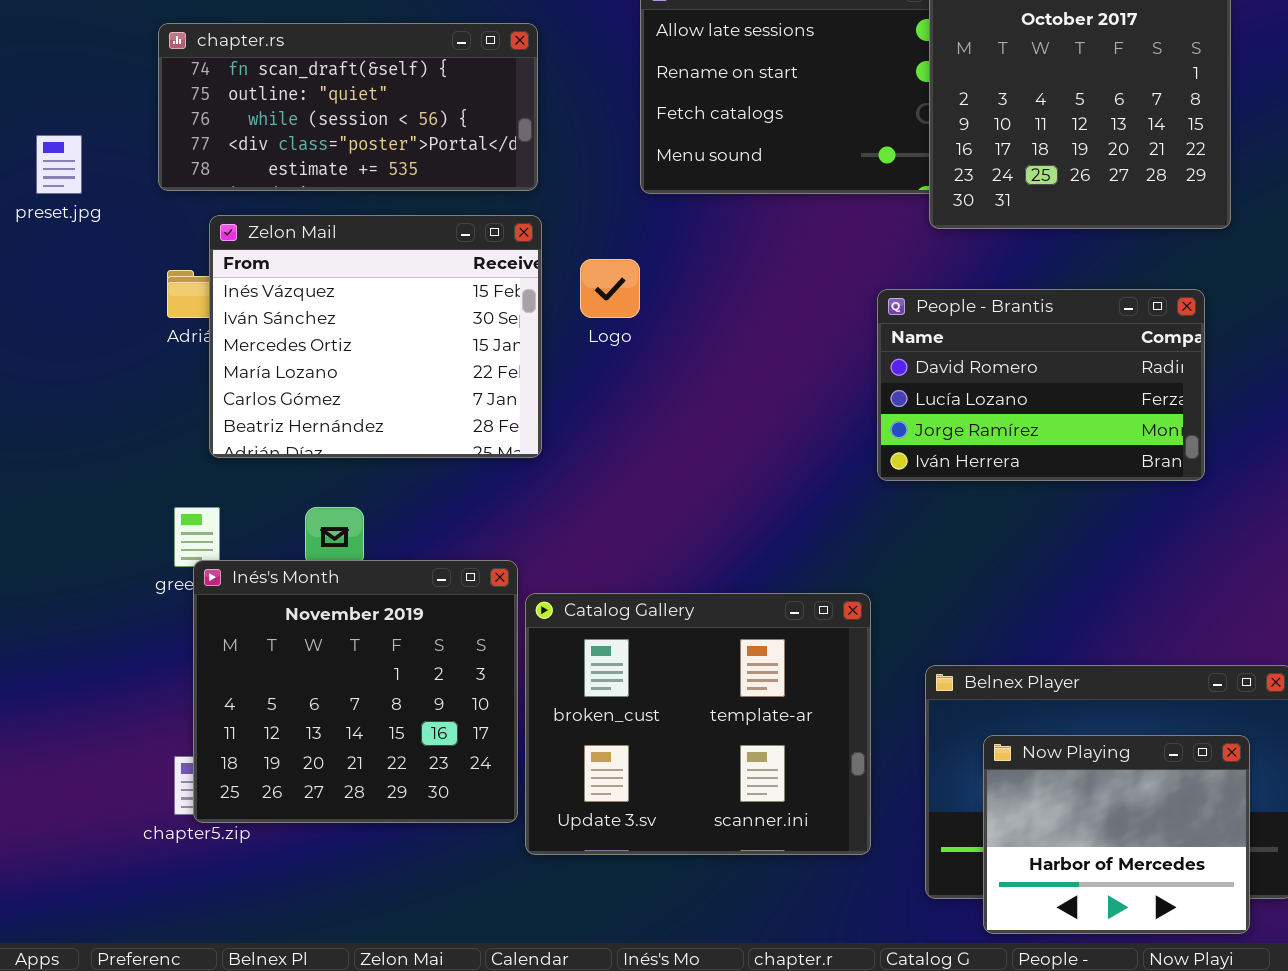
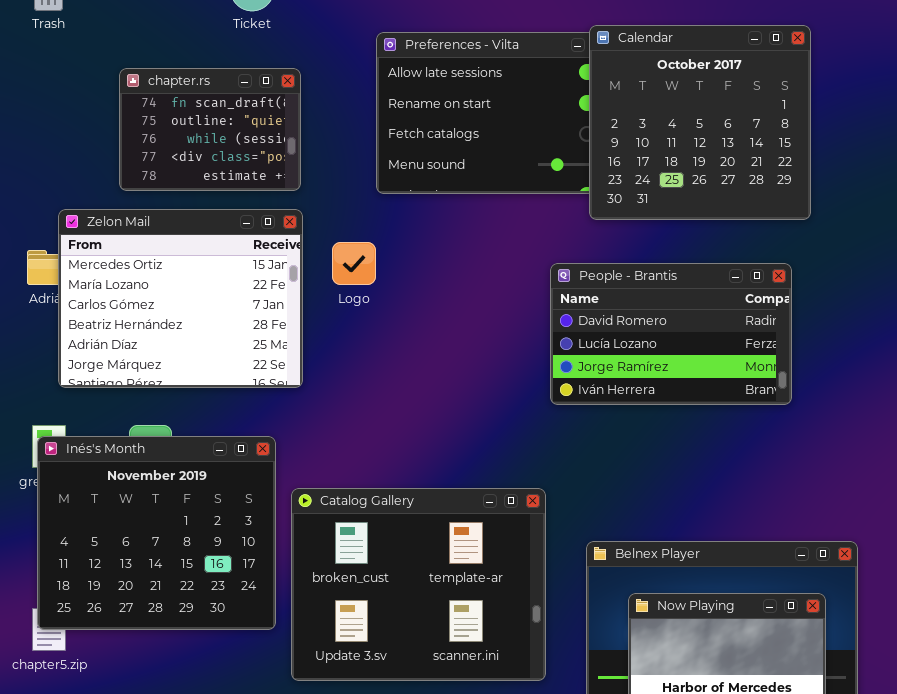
chapter.rs: [158,23,538,191] -> [119,68,301,191], resized
Zelon Mail: [209,215,542,458] -> [58,209,303,388], scrolled down 2 rows
Inés's Month: [193,560,518,823] -> [37,436,276,630], moved

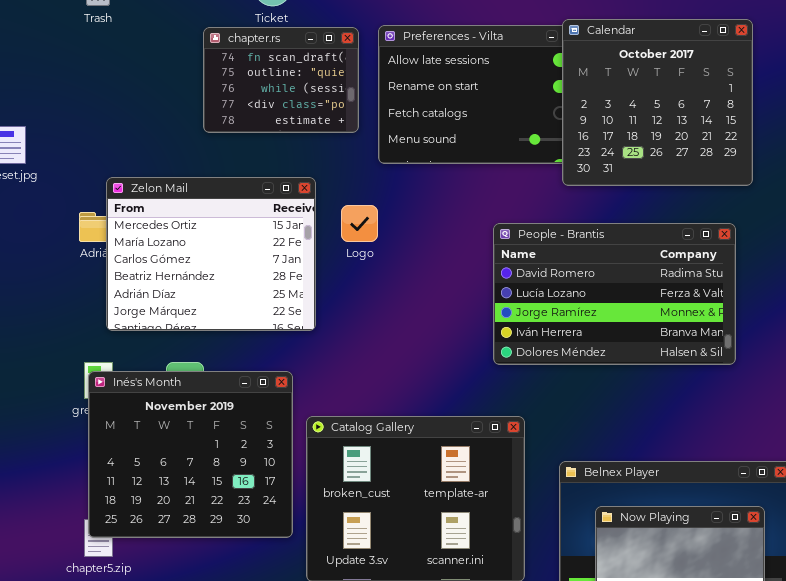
chapter.rs: [119,68,301,191] -> [203,27,359,133], moved
People - Brantis: [550,263,792,405] -> [493,223,736,365], resized

